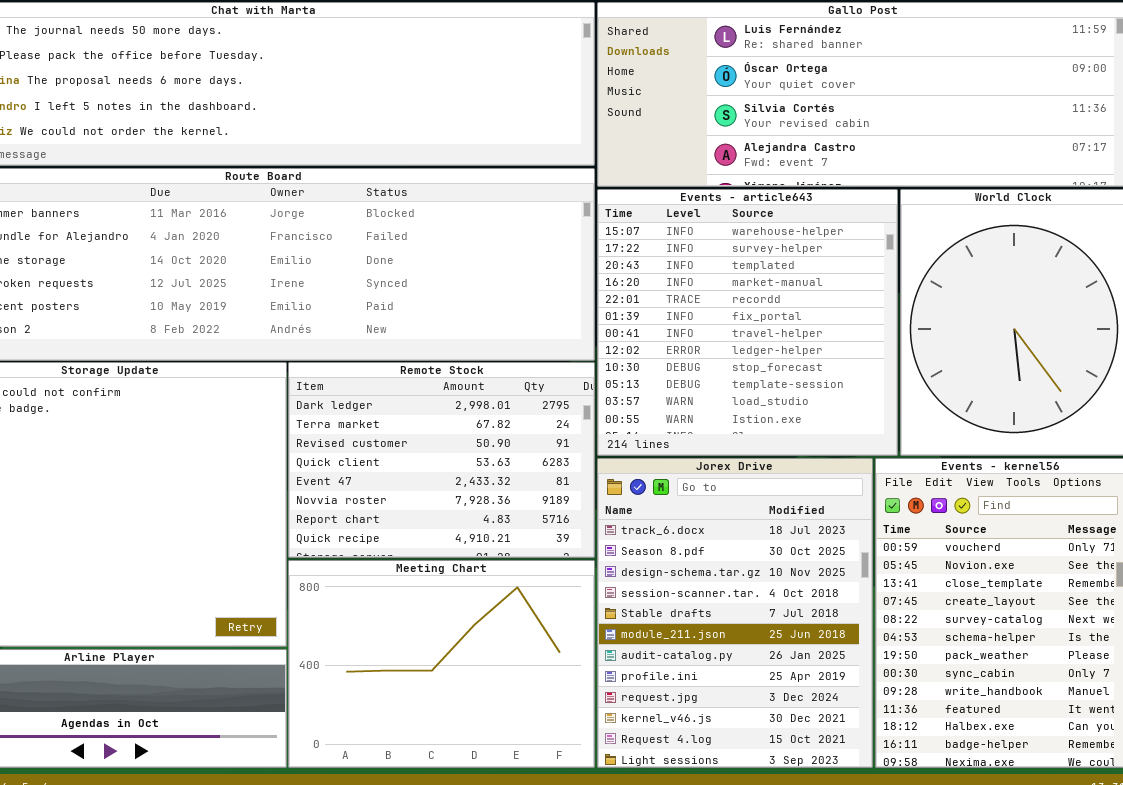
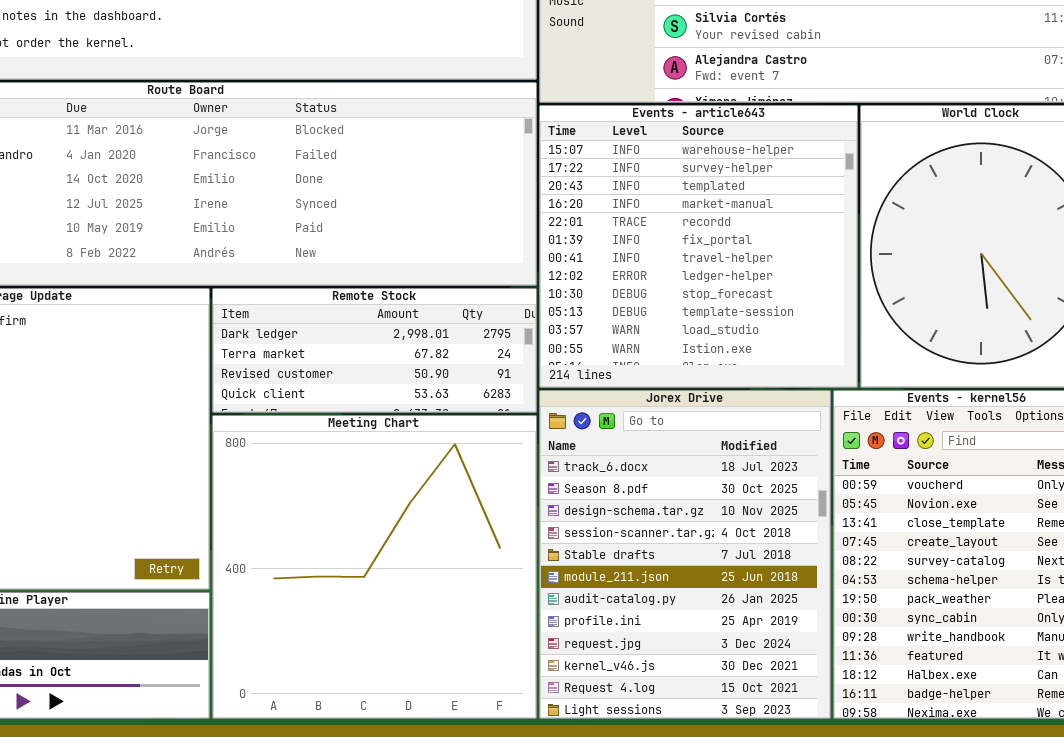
Remote Stock: [288,362,595,558] -> [212,288,537,413], resized
Meeting Chart: [288,560,595,768] -> [212,415,537,719], resized

